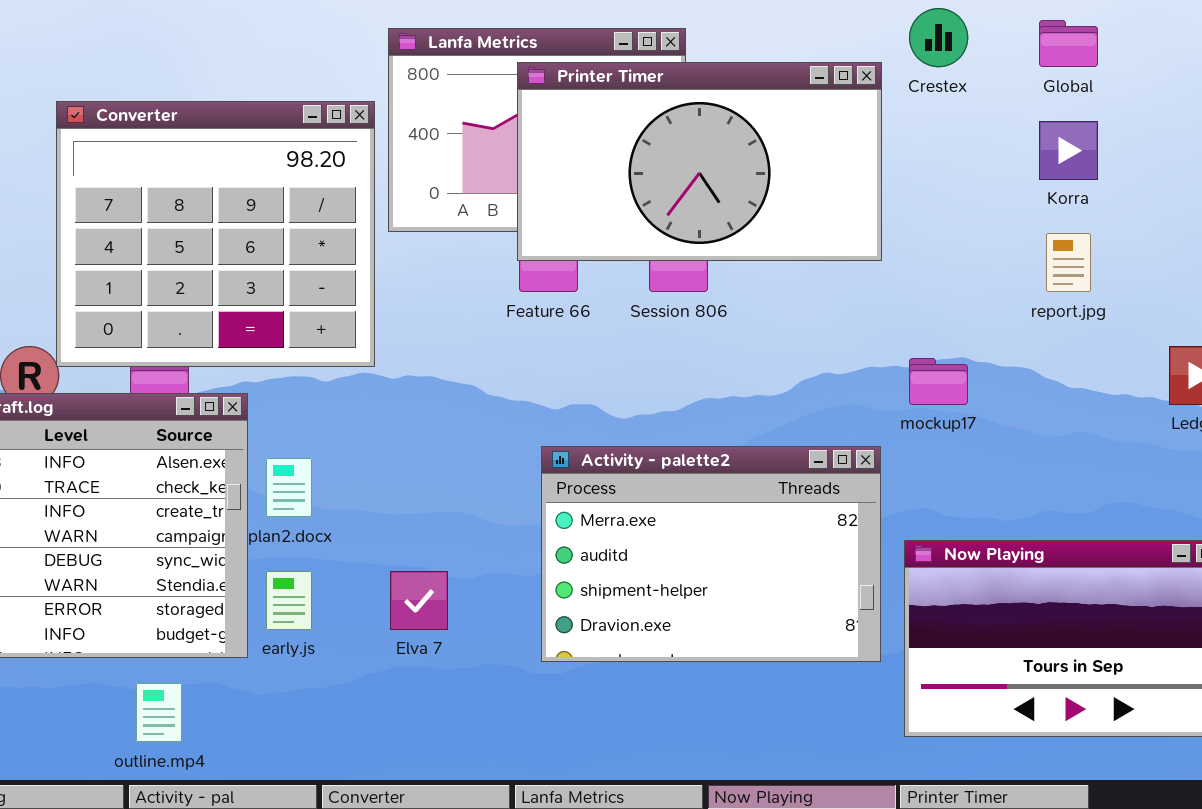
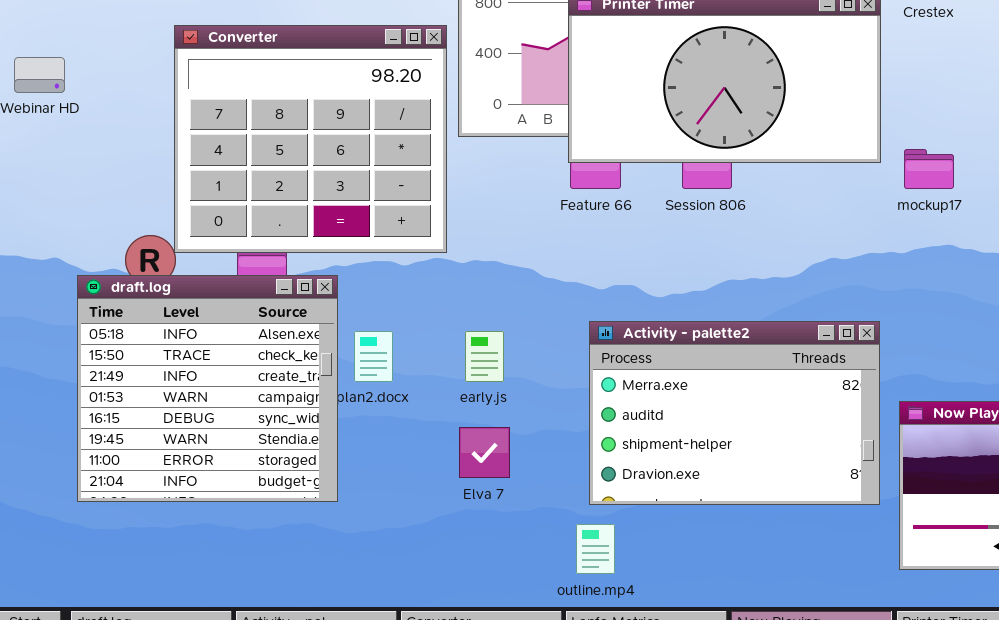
mockup17: [909,358,968,405] -> [904,149,954,189], moved
early.js: [266,571,312,630] -> [465,331,504,382], moved
outline.mp4: [136,683,182,742] -> [576,524,615,574], moved

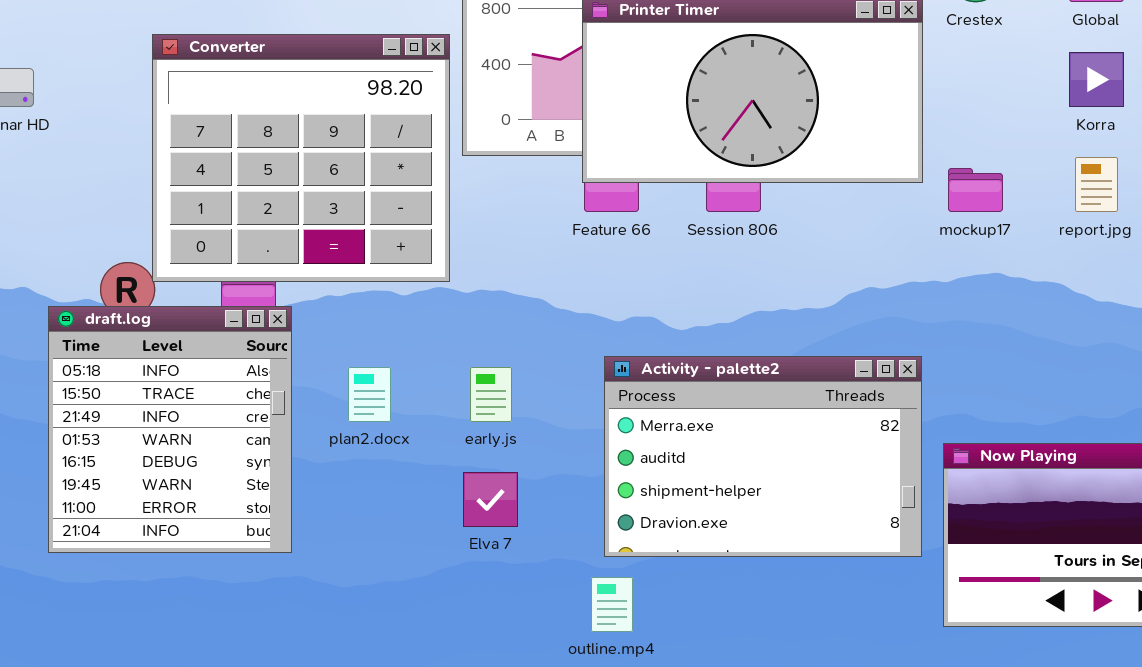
draft.log: [77,275,338,502] -> [48,306,292,553], resized

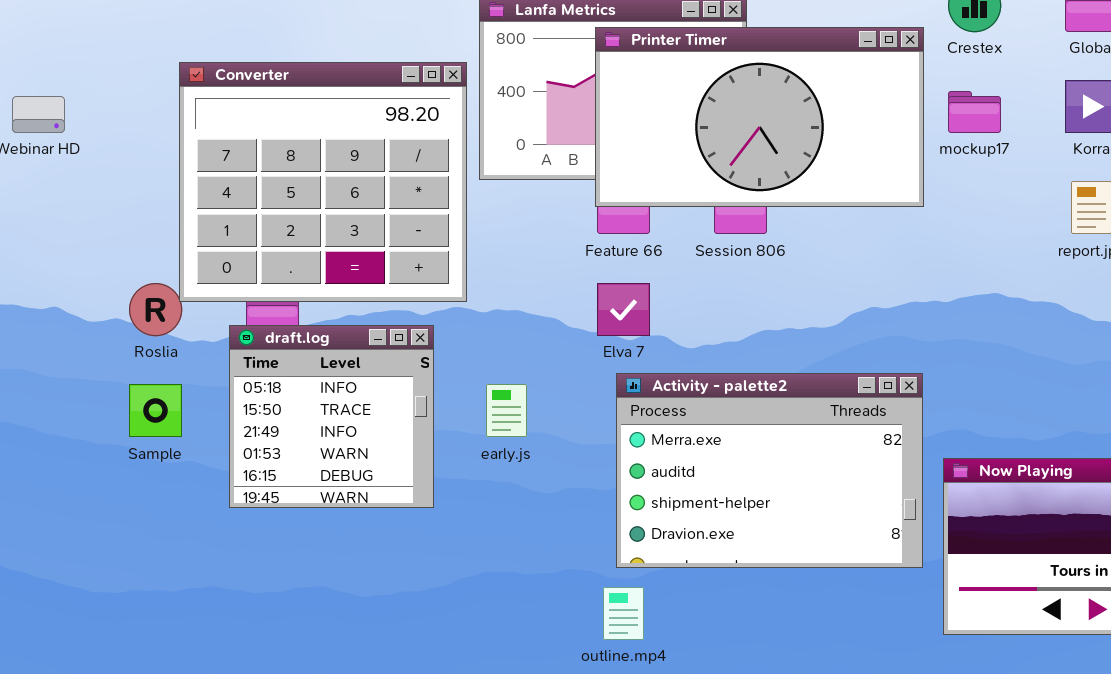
mockup17: [948,168,1003,212] -> [948,91,1001,133], moved
draft.log: [48,306,292,553] -> [229,325,434,508], moved, resized
Elva 7: [463,472,518,527] -> [597,283,650,336], moved

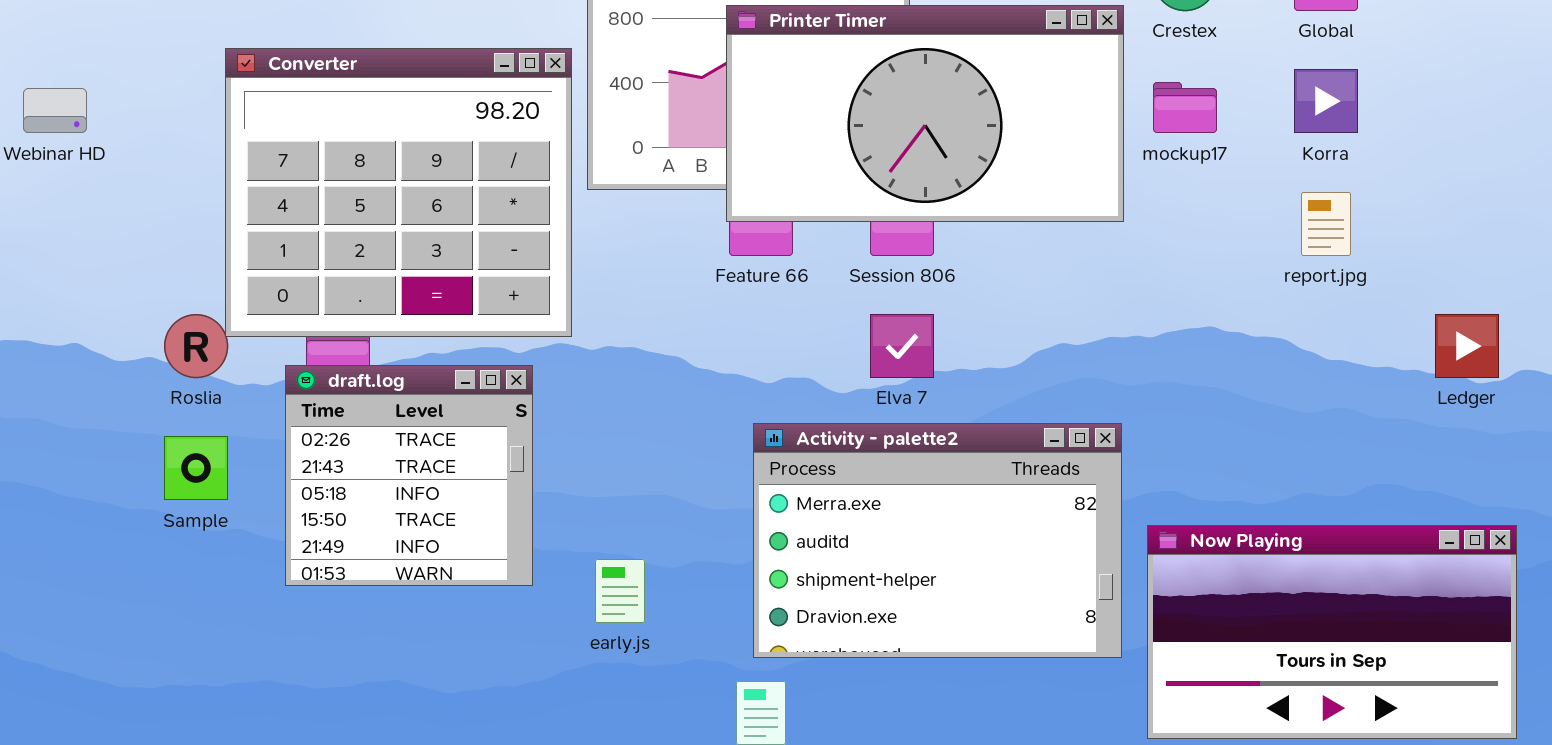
Elva 7: [597,283,650,336] -> [870,314,934,378], moved
draft.log: [229,325,434,508] -> [285,365,533,586], scrolled up 2 rows
early.js: [486,384,527,437] -> [595,559,645,623], moved

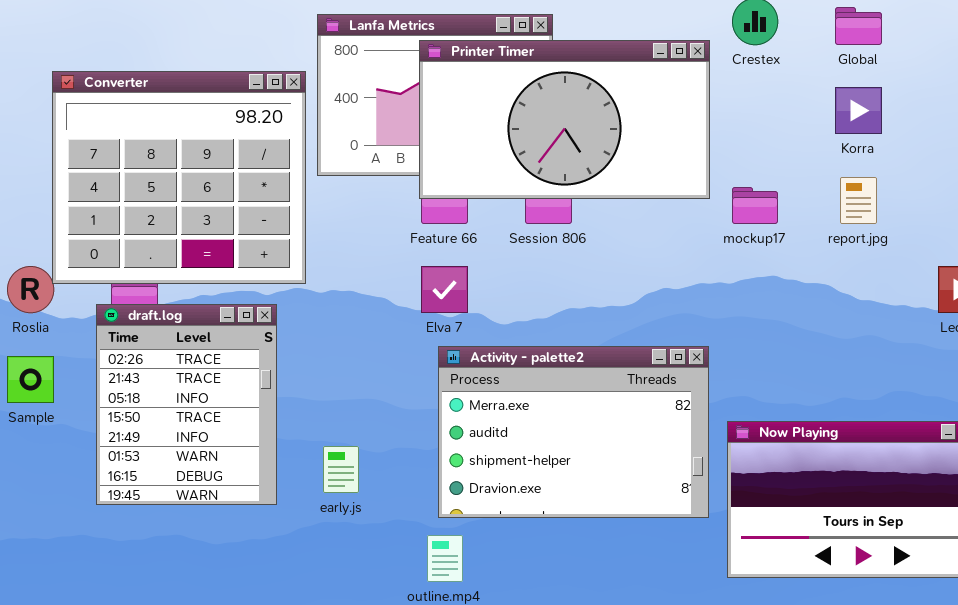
mockup17: [1153,82,1217,133] -> [732,187,778,224], moved
Elva 7: [870,314,934,378] -> [421,266,468,313], moved
draft.log: [285,365,533,586] -> [96,304,277,505], resized

